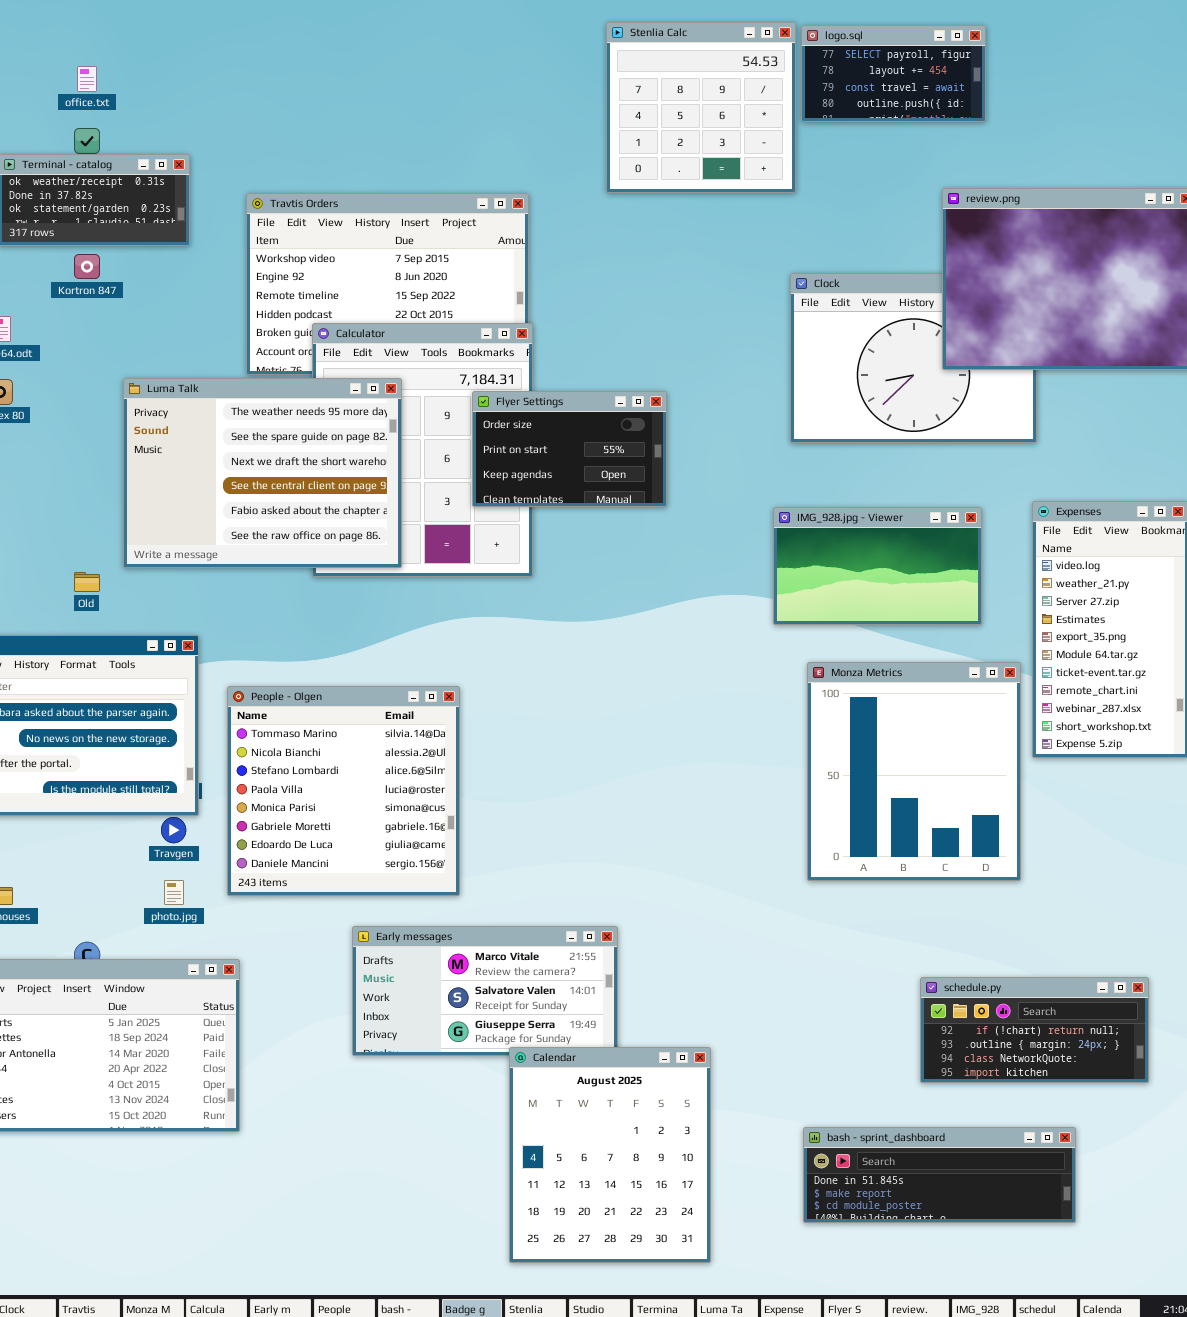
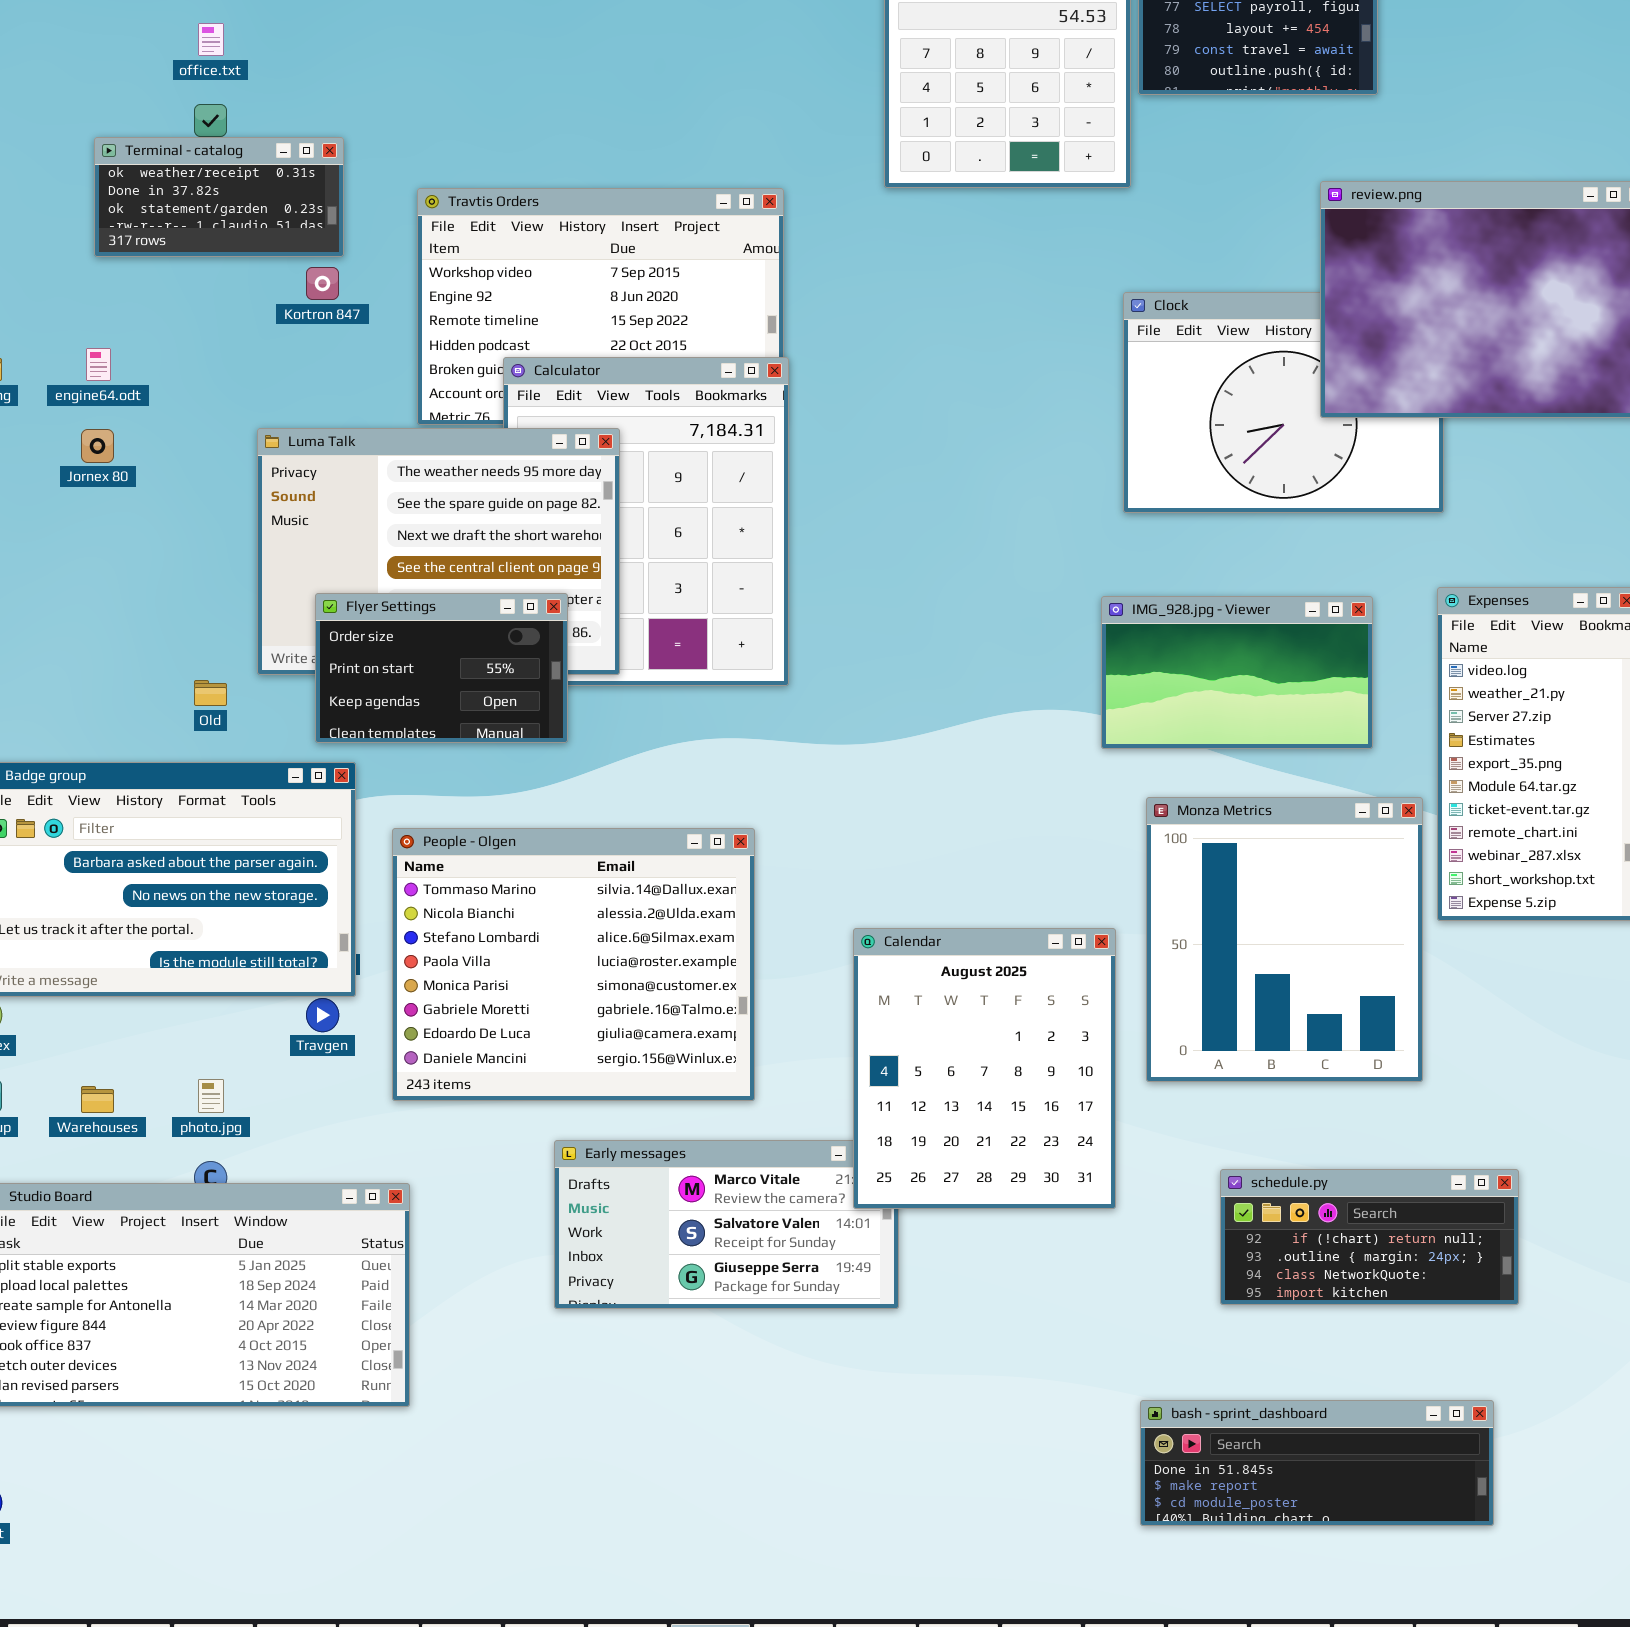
Kortron 847: [74,254,100,279] -> [306,267,339,300], moved
Flyer Settings: [472,391,667,507] -> [315,593,568,743], moved
People - Olgen: [227,686,460,896] -> [392,828,755,1101], resized
photo.jpg: [164,880,184,905] -> [198,1079,224,1113], moved
schedule.py: [920,977,1149,1083] -> [1220,1169,1519,1305], moved
Calendar: [509,1047,711,1263] -> [853,928,1116,1209], moved

